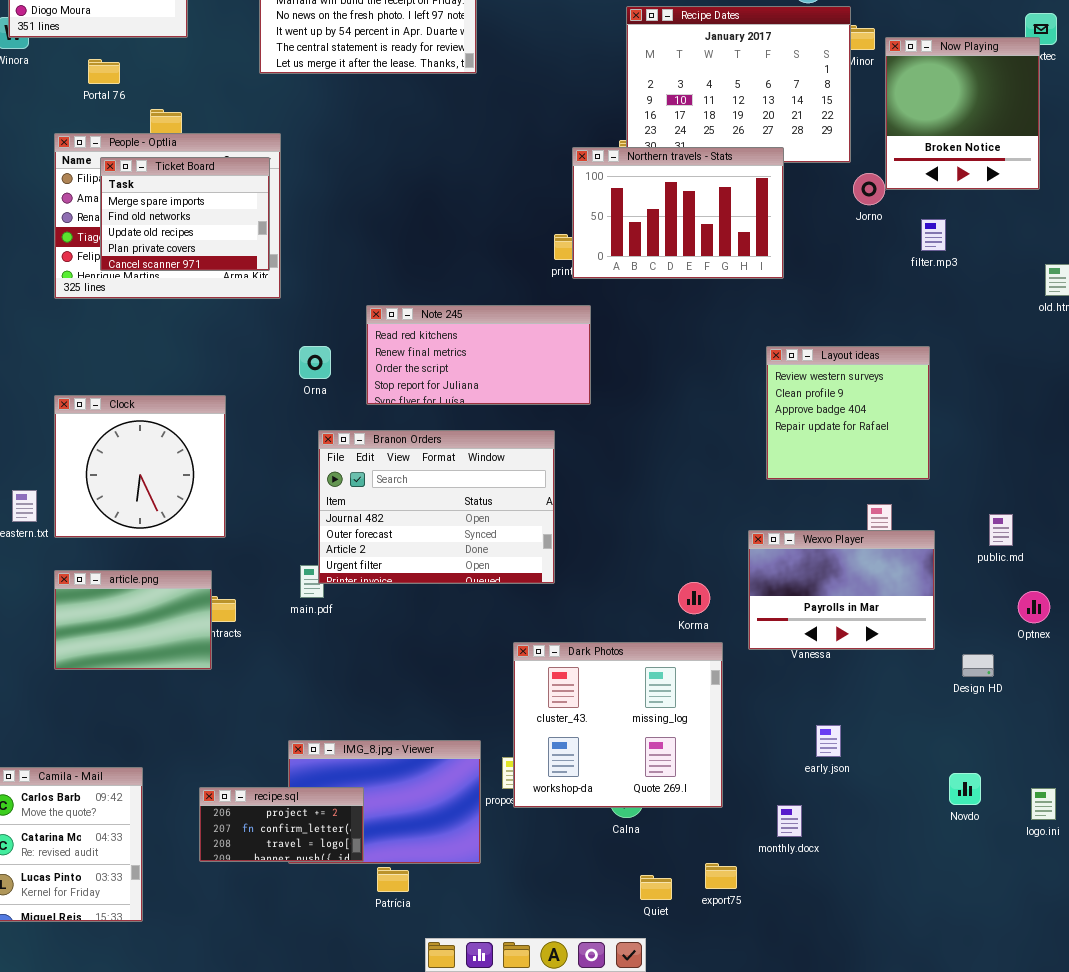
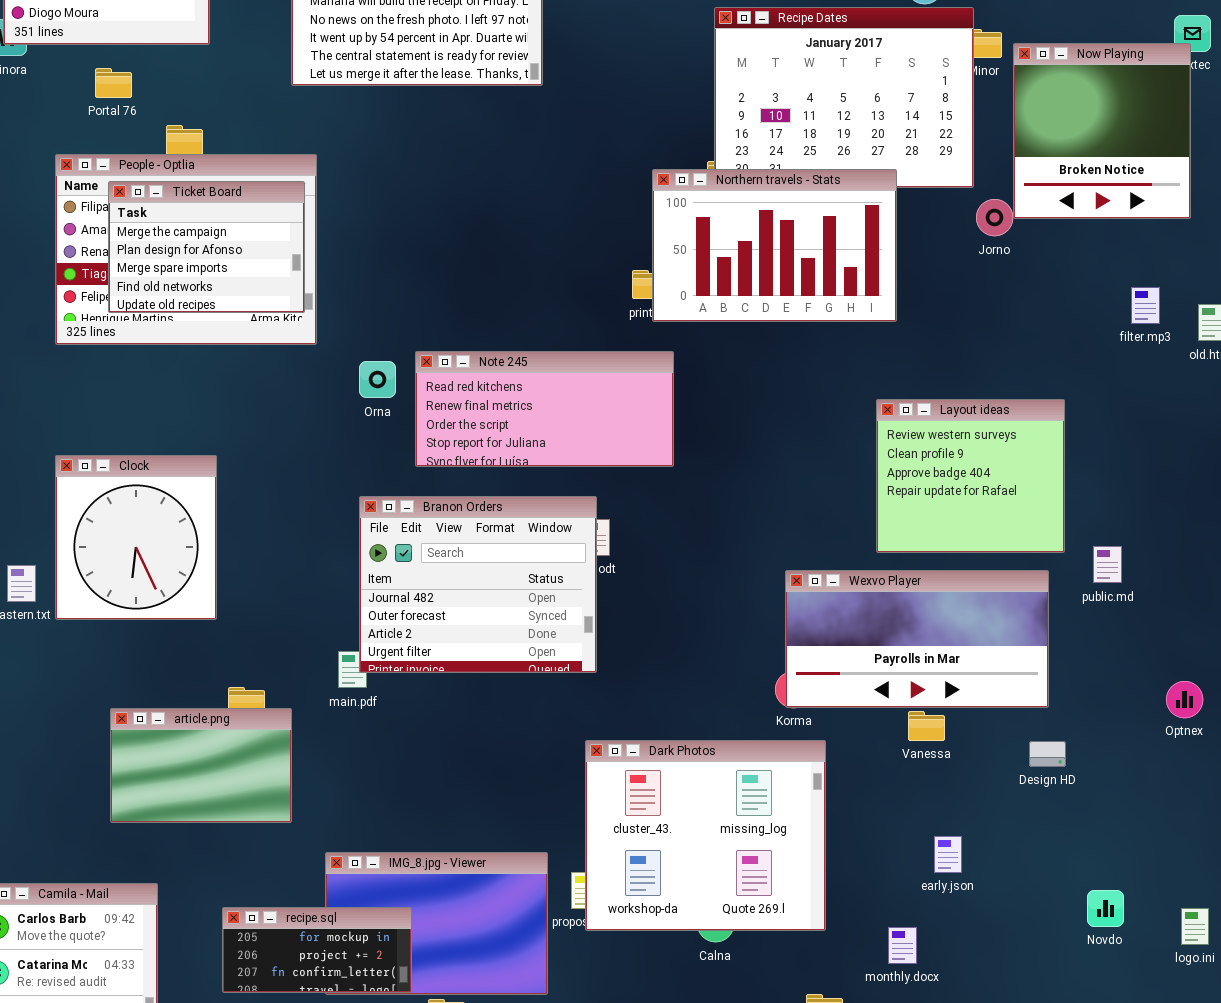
Ticket Board: [100,157,270,271] -> [108,181,305,313], scrolled up 2 rows
filter.mp3: [921,219,946,251] -> [1131,287,1160,324], moved
Orna: [299,346,331,379] -> [359,361,396,398], moved
Clock: [54,395,226,538] -> [55,455,217,620], resized
Branon Orders: [318,430,555,584] -> [359,496,597,673], resized
public.md: [989,514,1013,546] -> [1093,546,1122,583], moved
Wexvo Player: [748,530,935,650] -> [785,570,1049,708], moved, resized
article.png: [54,570,212,670] -> [110,708,292,823], moved
Design HD: [962,654,994,677] -> [1029,741,1066,767], moved
recipe.sql: [199,787,364,862] -> [222,907,412,993], scrolled up 1 row

